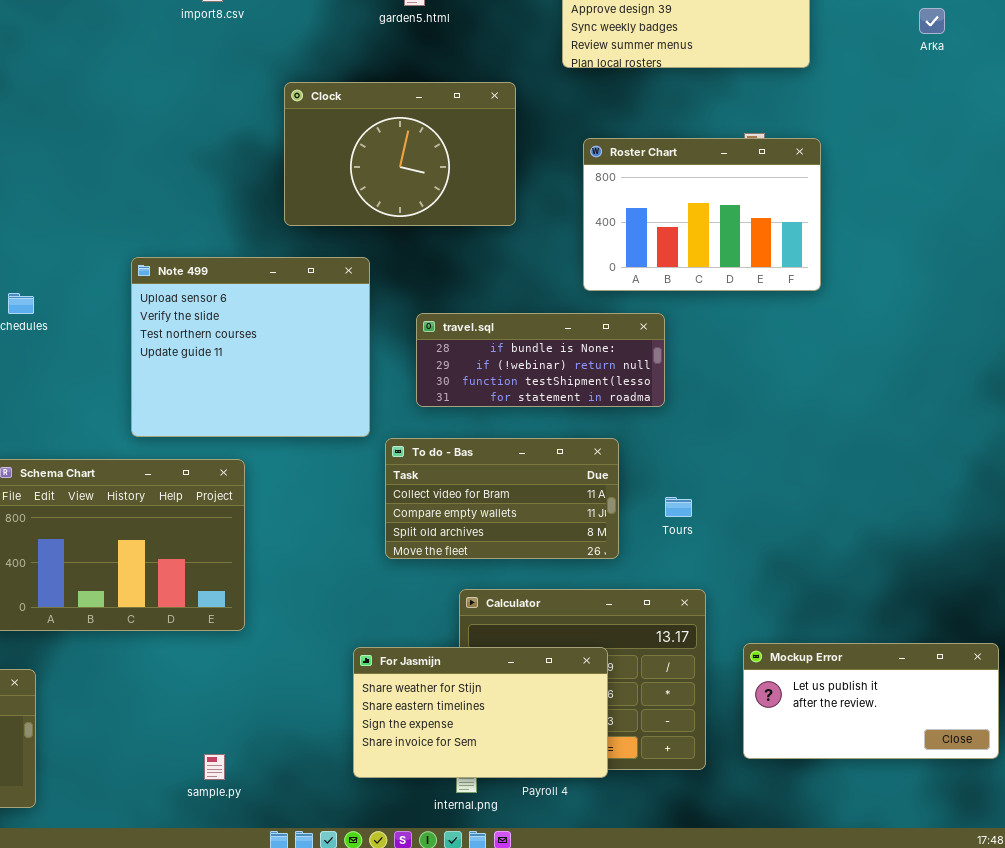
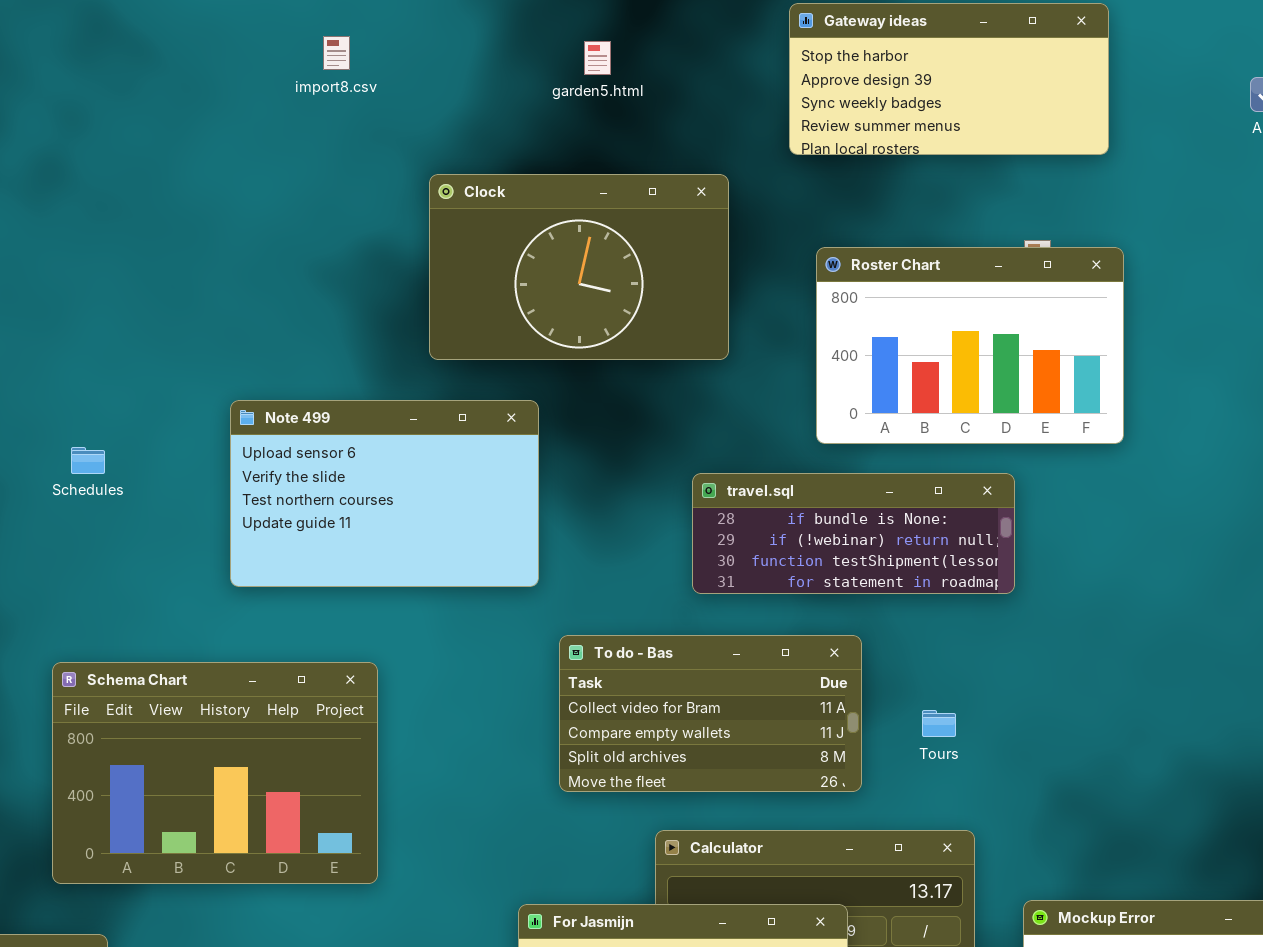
Note 499: [131,257,370,437] -> [230,400,539,587], resized
travel.sql: [416,313,665,407] -> [692,473,1015,594], moved

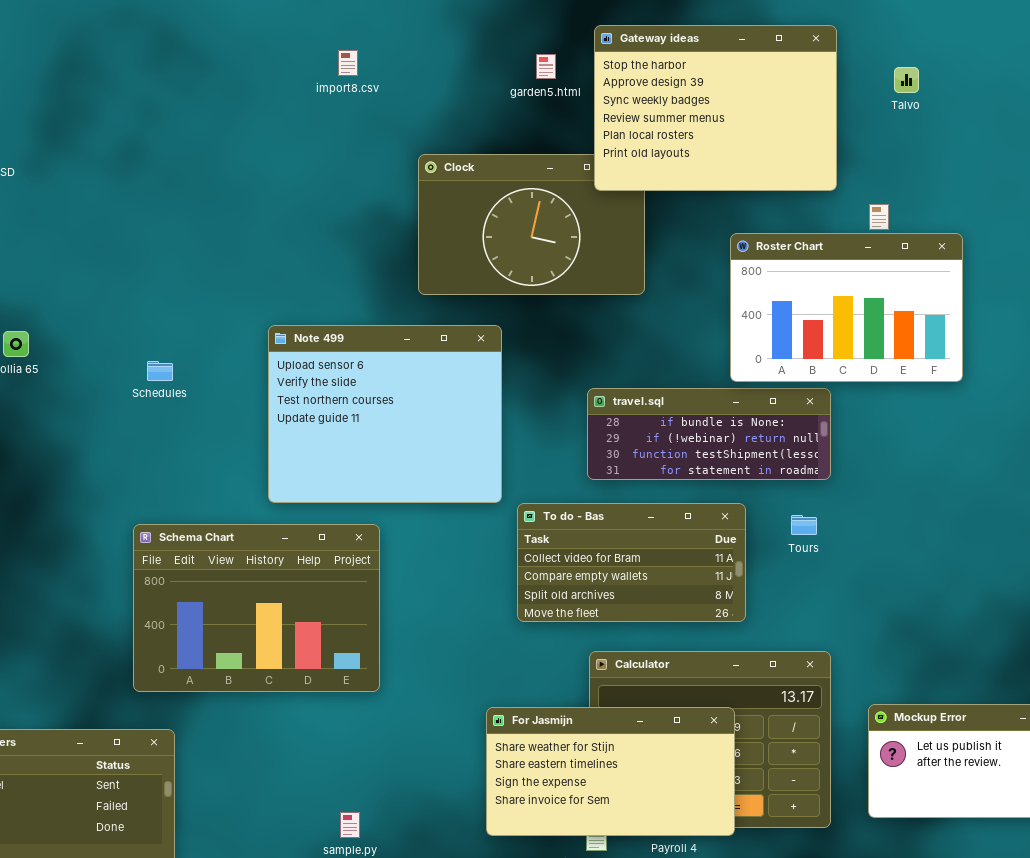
Gateway ideas: [789,3,1109,155] -> [594,25,837,191], moved, resized
Roster Chart: [816,247,1124,444] -> [730,233,963,382], moved
Note 499: [230,400,539,587] -> [268,325,502,503], resized
travel.sql: [692,473,1015,594] -> [587,388,831,480], moved
Tours: [922,710,956,737] -> [791,515,817,535], moved

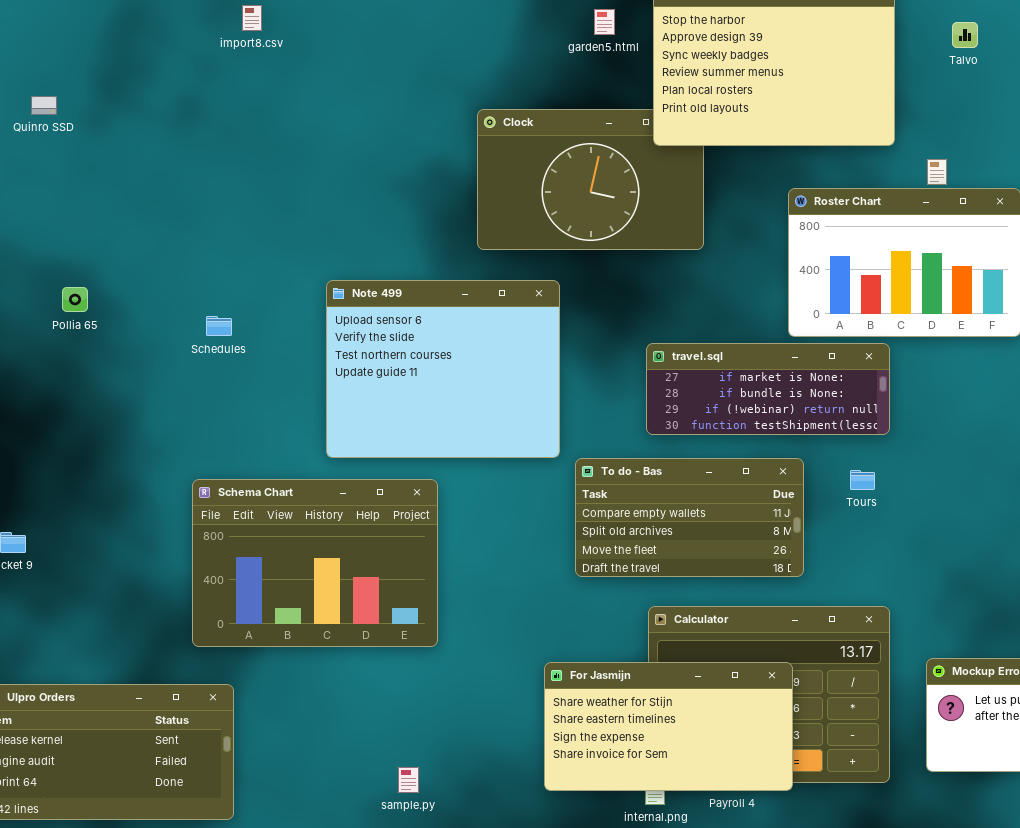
import8.csv: [338,50,358,76] -> [242,5,262,31], moved
travel.sql: [587,388,831,480] -> [646,343,890,435], scrolled up 1 row
To do - Bas: [517,503,746,622] -> [575,458,804,577], scrolled down 1 row

